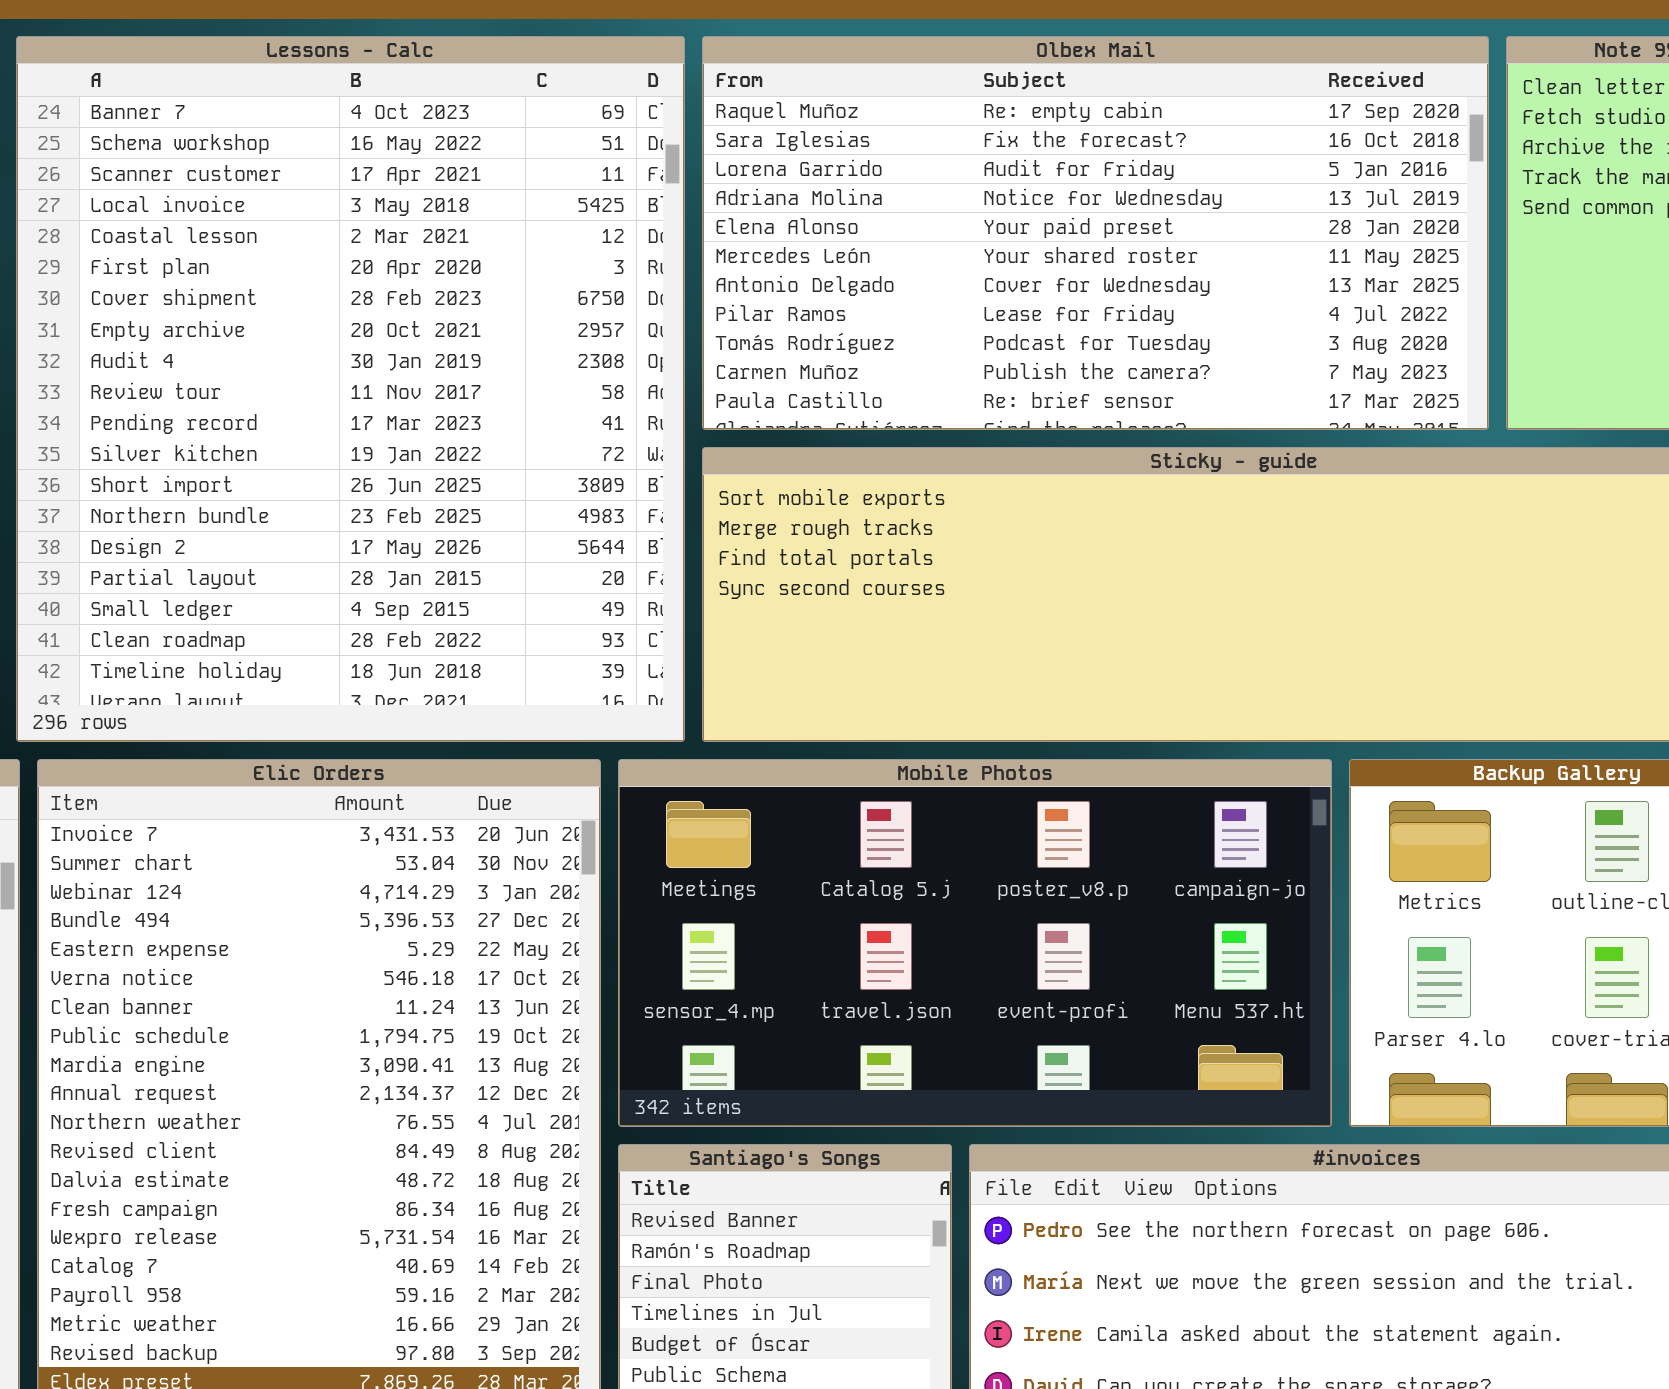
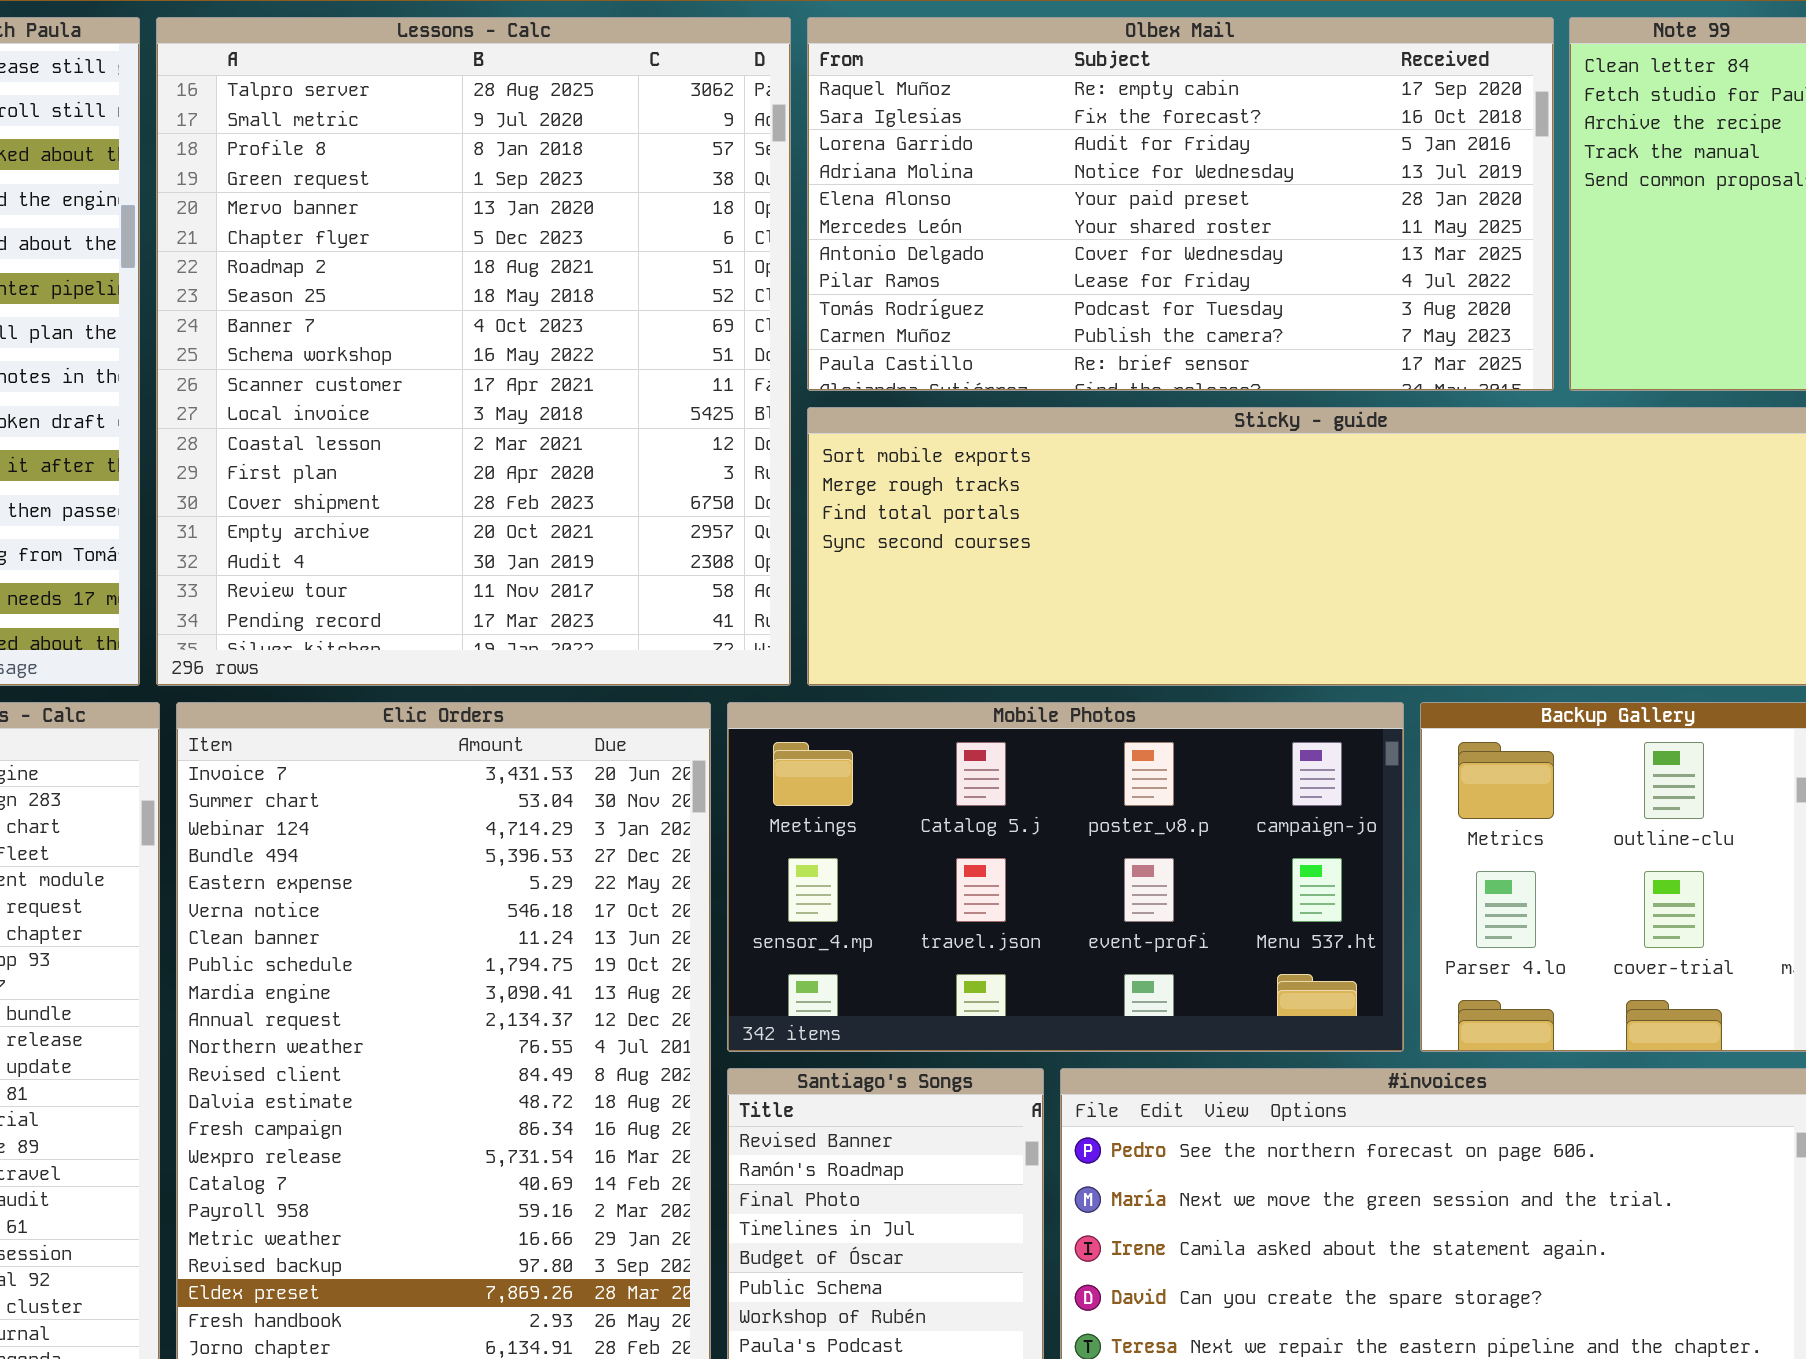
Lessons - Calc: [16,36,685,742] -> [156,17,791,686], scrolled up 8 rows

